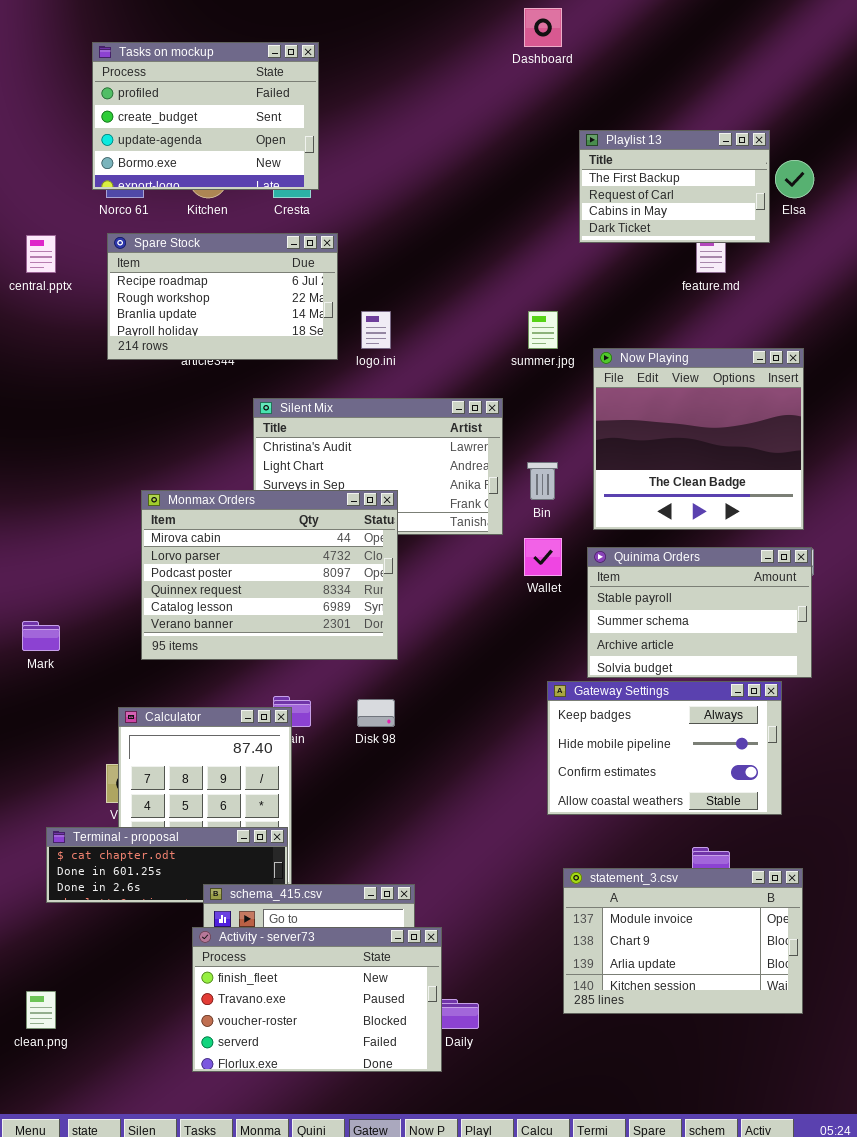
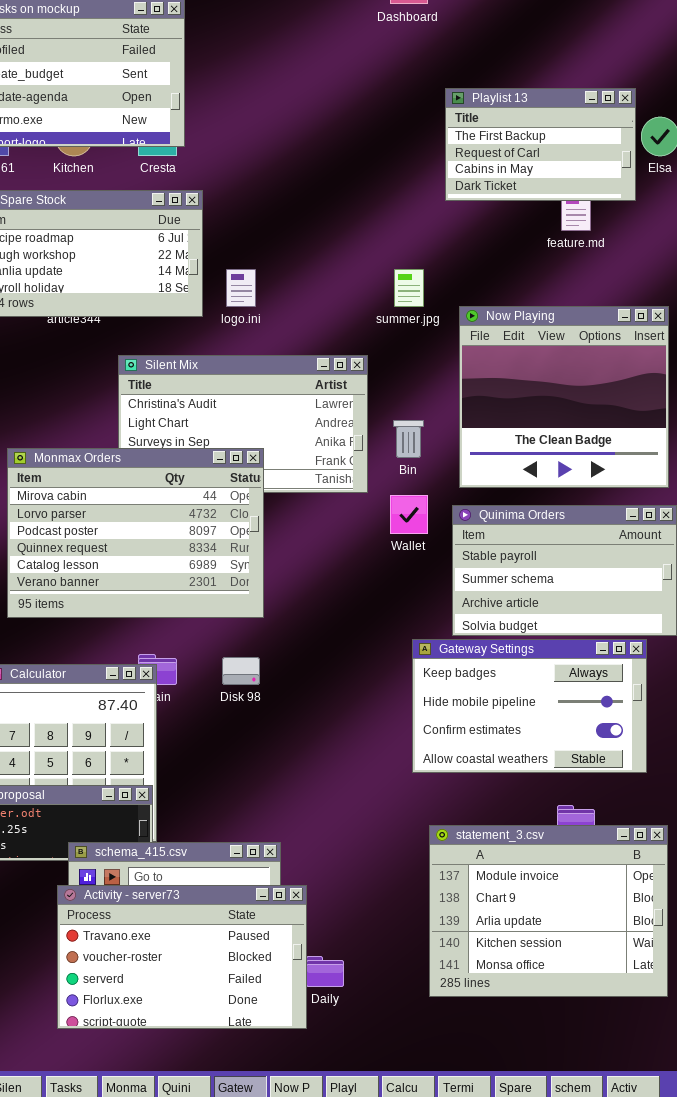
statement_3.csv: [563,868,803,1014] -> [429,825,668,997], resized
Activity - server73: [192,927,442,1072] -> [57,885,307,1029], scrolled down 1 row

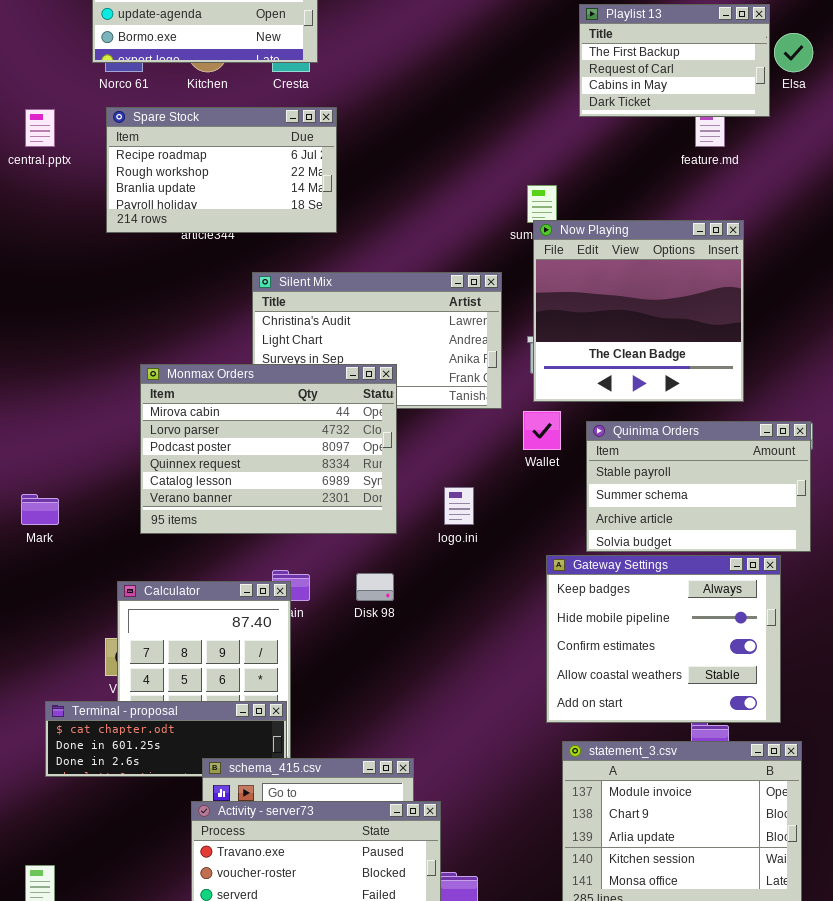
logo.ini: [226,269,256,307] -> [444,487,474,525], moved
Now Playing: [459,306,669,488] -> [533,220,744,402], moved
Gateway Settings: [412,639,647,773] -> [546,555,781,723], resized

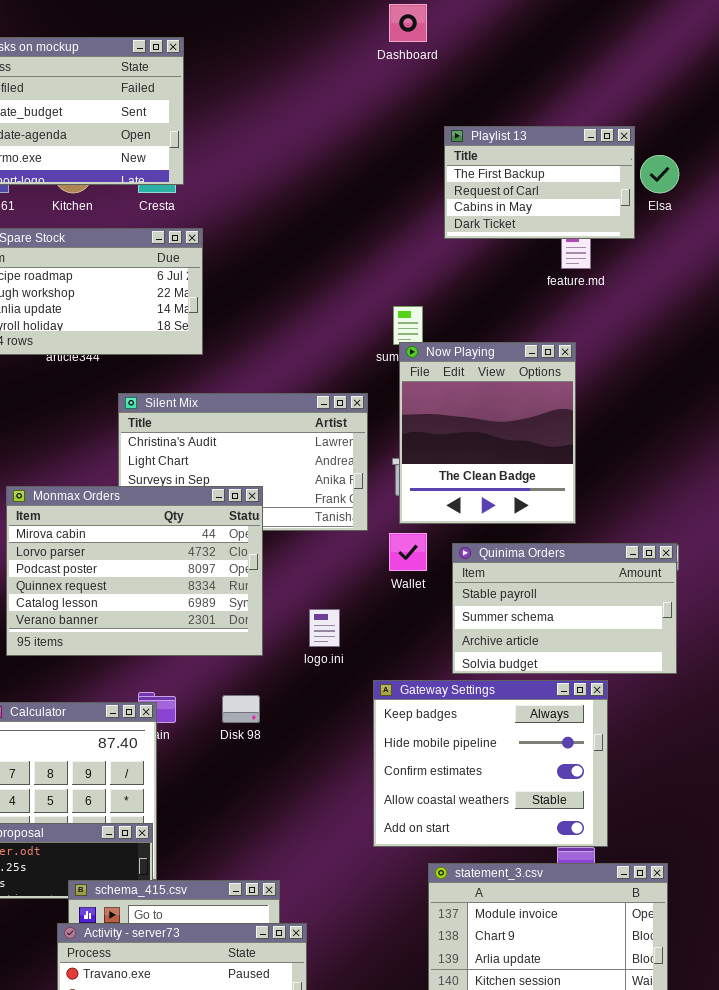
Now Playing: [533,220,744,402] -> [399,342,576,524], resized
Gateway Settings: [546,555,781,723] -> [373,680,608,847], moved

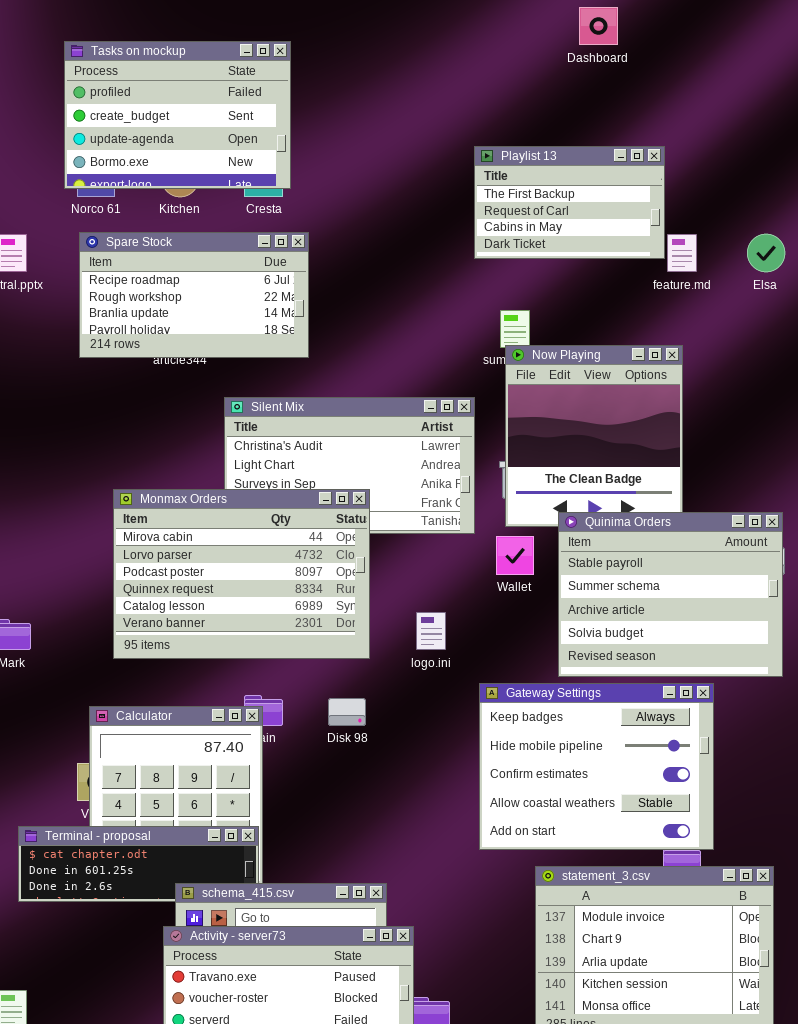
Dashboard: [389,4,427,42] -> [579,7,618,45], moved
Playlist 13: [444,126,635,239] -> [474,146,665,259], moved
Elsa: [640,155,679,193] -> [747,234,785,272], moved
Quinima Orders: [452,543,677,674] -> [558,512,783,677], resized

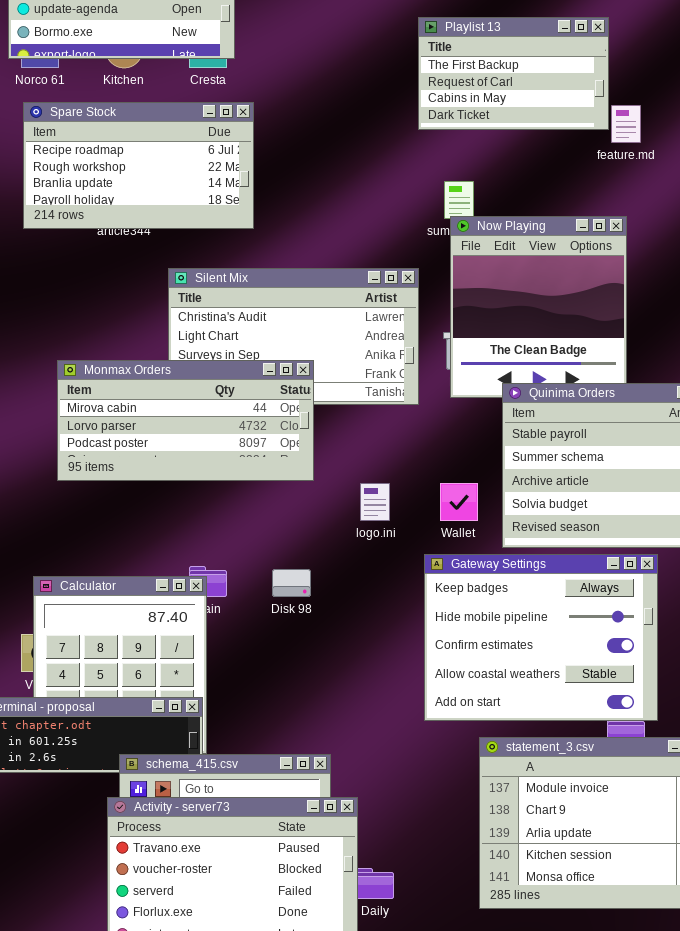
Monmax Orders: [113,489,370,659] -> [57,360,314,481], resized
Wallet: [496,536,534,575] -> [440,483,478,521], moved

